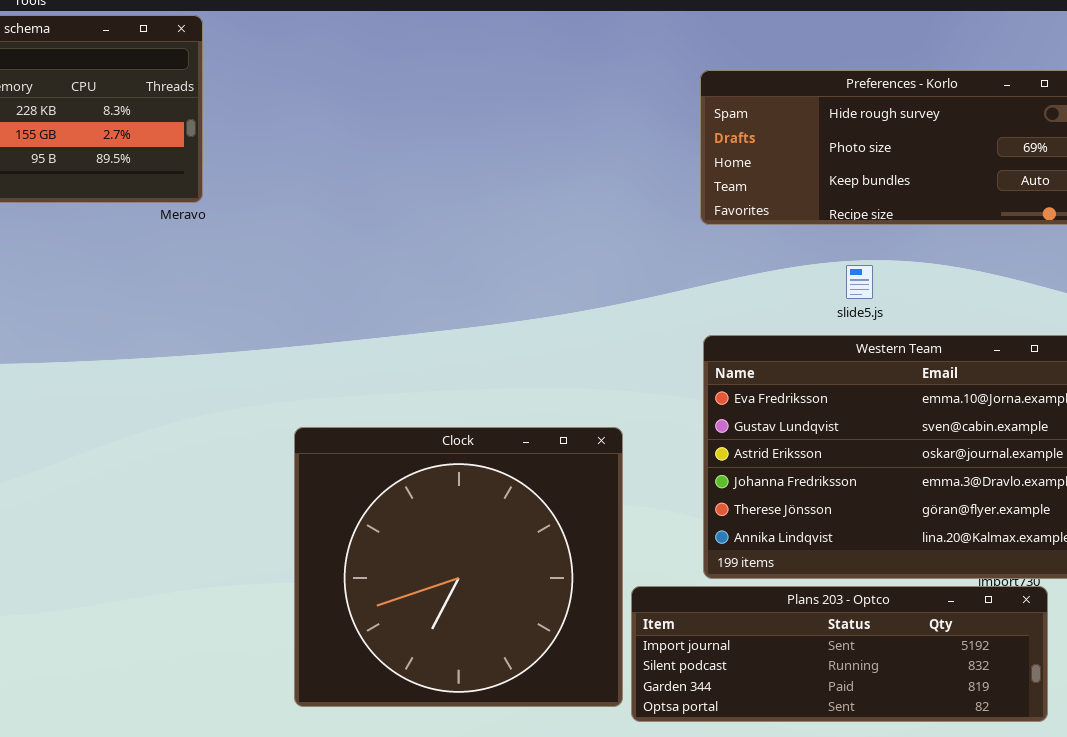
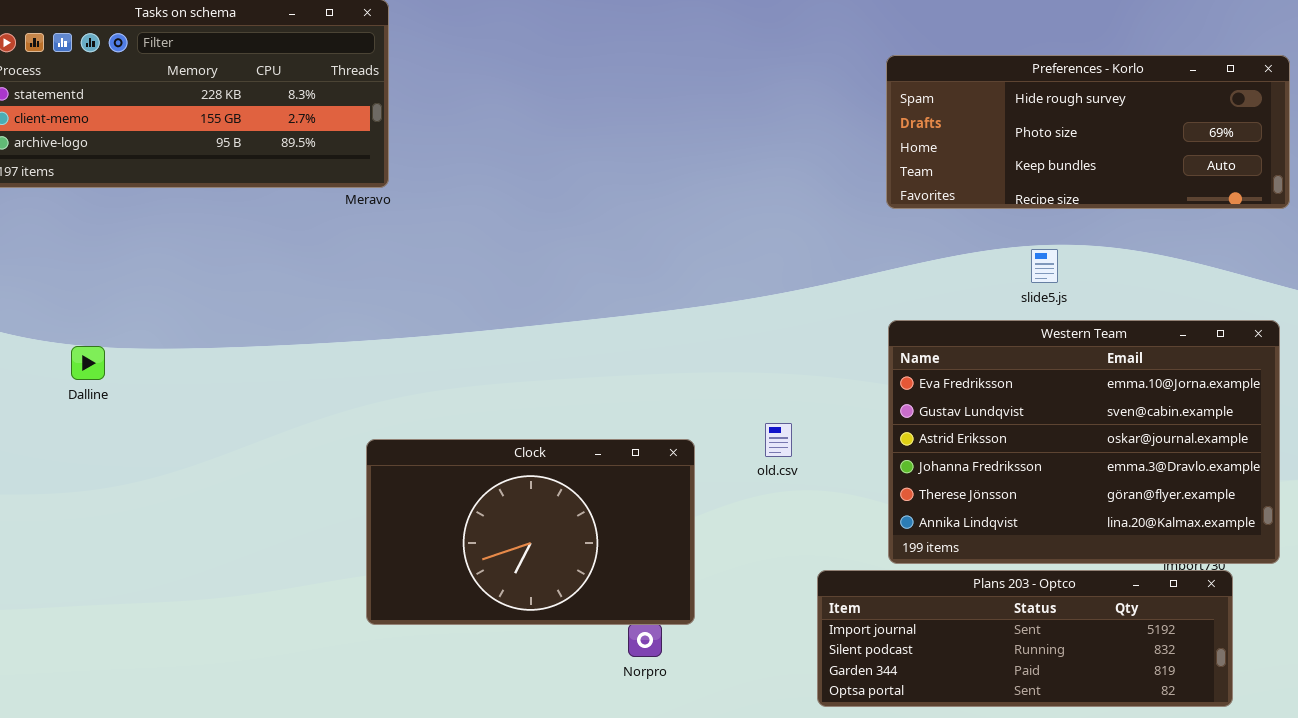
Clock: [294,427,623,707] -> [366,439,695,625], moved, resized

